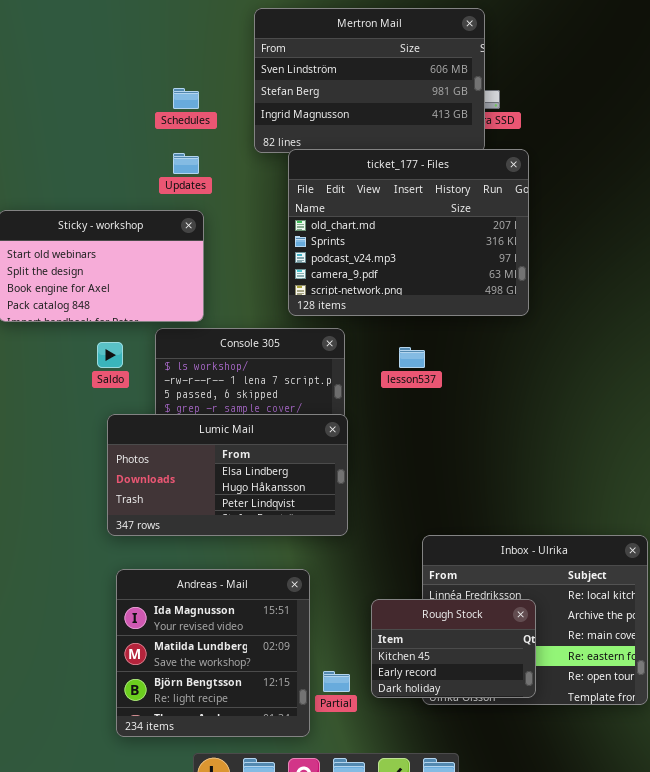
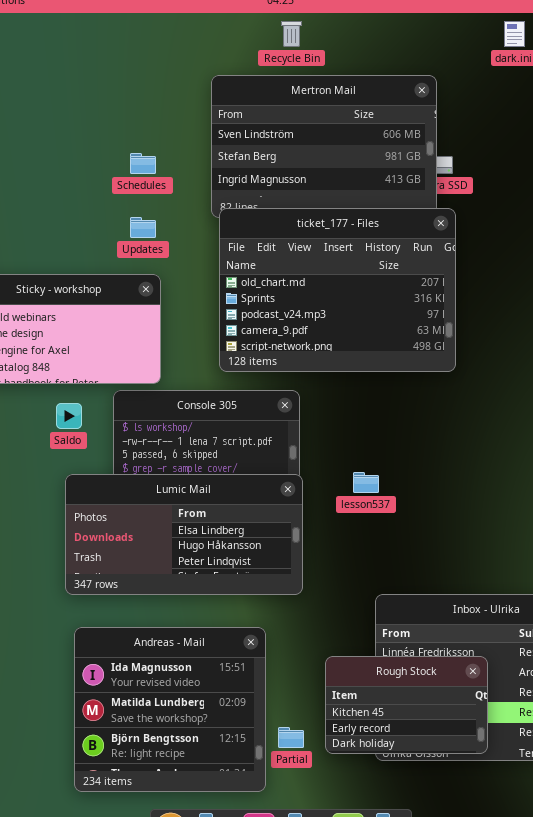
ticket_177 - Files: [288,149,529,316] -> [219,208,456,372], moved
lesson537: [399,347,425,368] -> [353,472,379,493], moved

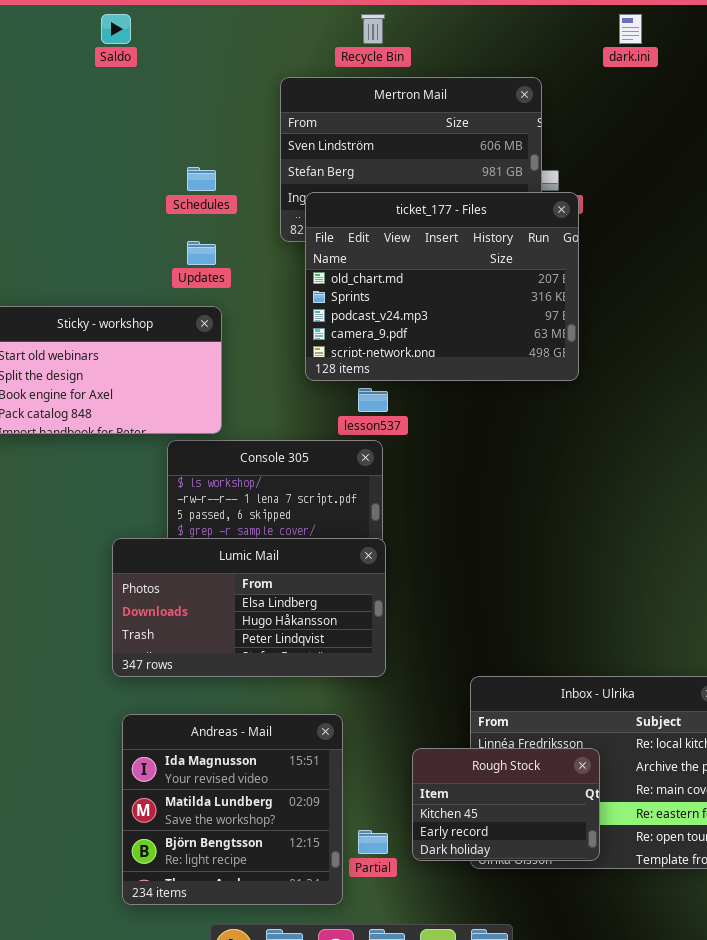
ticket_177 - Files: [219,208,456,372] -> [305,192,579,381], moved
Saldo: [56,403,82,429] -> [101,14,131,44], moved
lesson537: [353,472,379,493] -> [358,388,388,412], moved

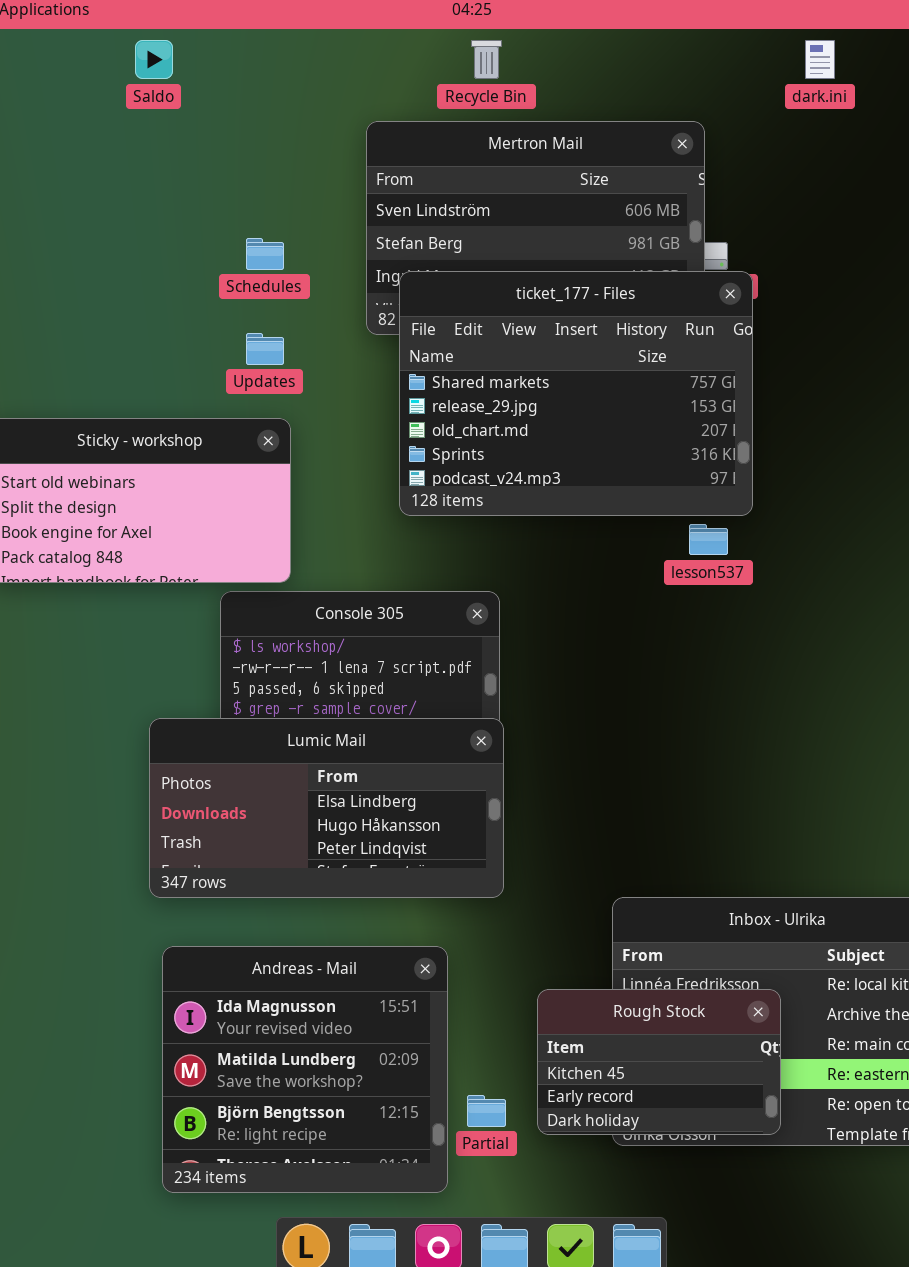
ticket_177 - Files: [305,192,579,381] -> [399,271,753,516], scrolled up 2 rows
lesson537: [358,388,388,412] -> [689,524,728,555], moved

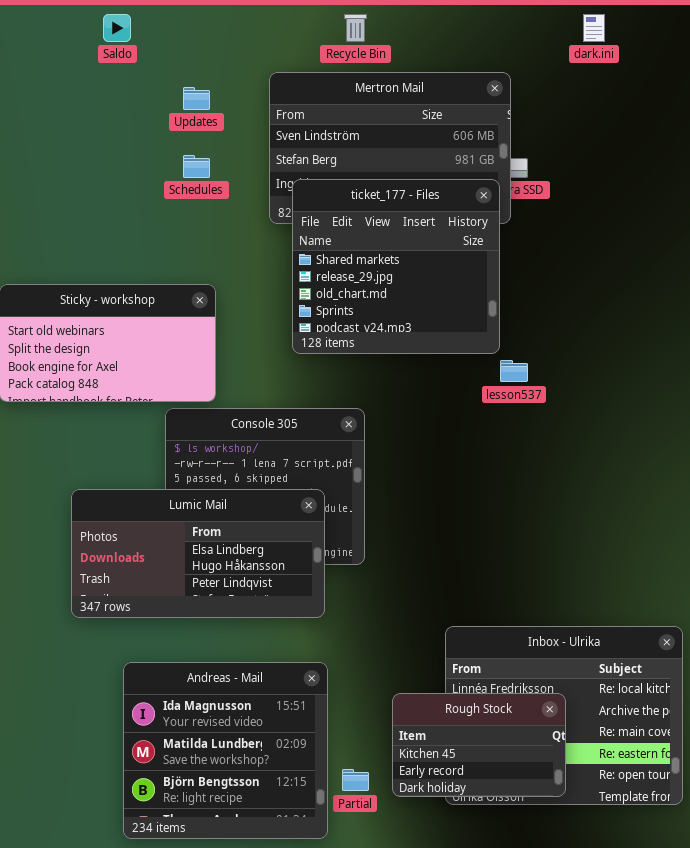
ticket_177 - Files: [399,271,753,516] -> [292,179,500,354], resized
Updates: [246,333,284,365] -> [183,87,210,110], moved
Lumic Mail: [149,718,504,898] -> [71,489,325,618], moved

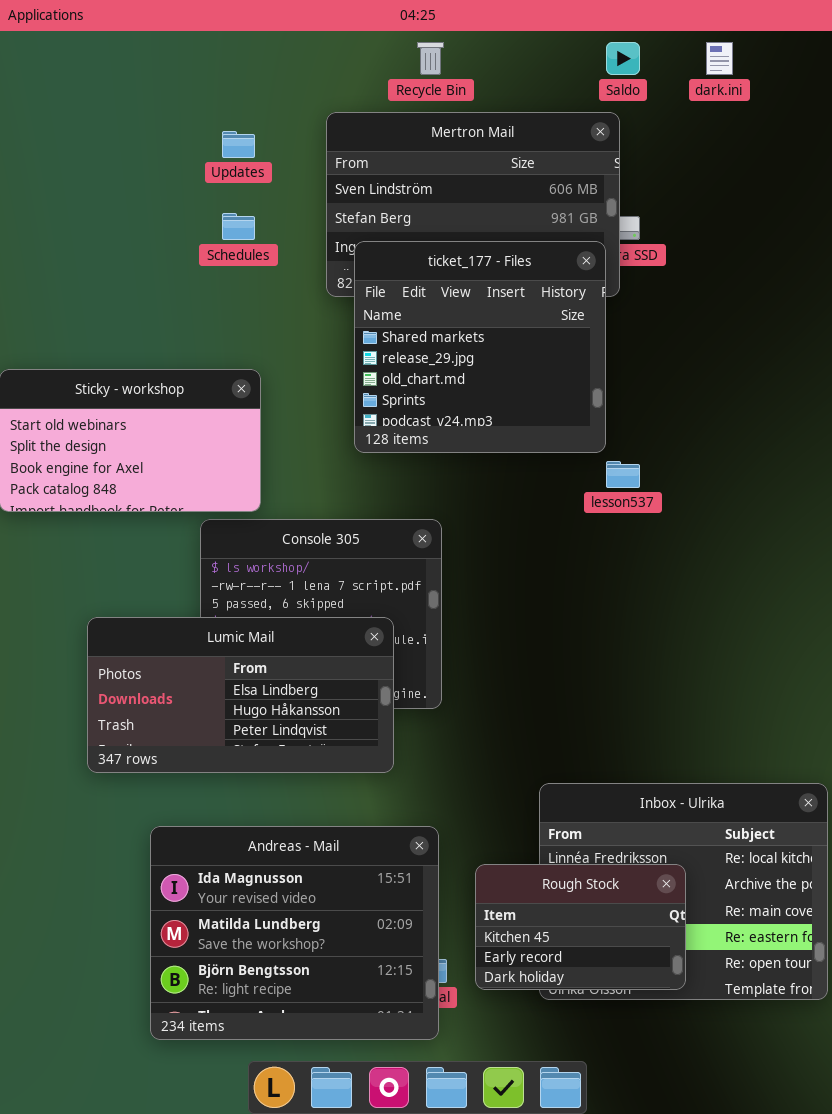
Saldo: [103,14,131,42] -> [606,42,640,75], moved
Andreas - Mail: [123,662,328,839] -> [150,826,439,1040], resized

